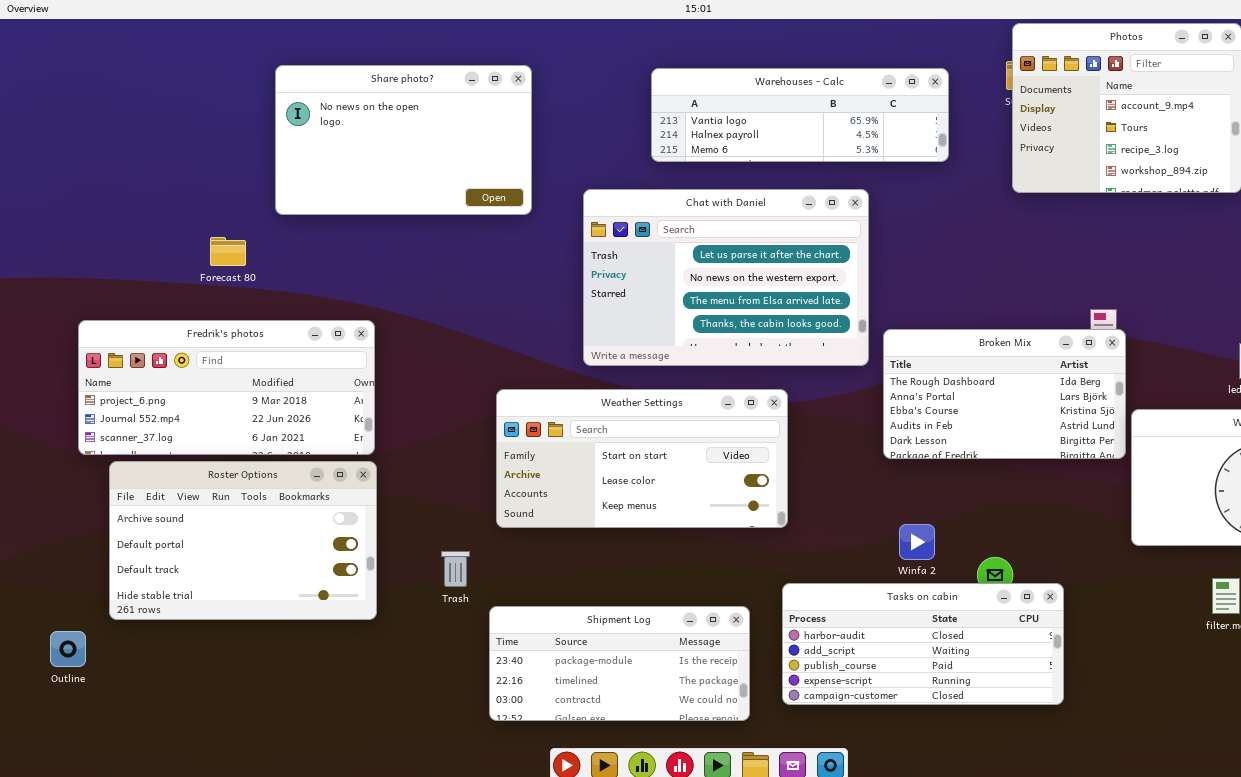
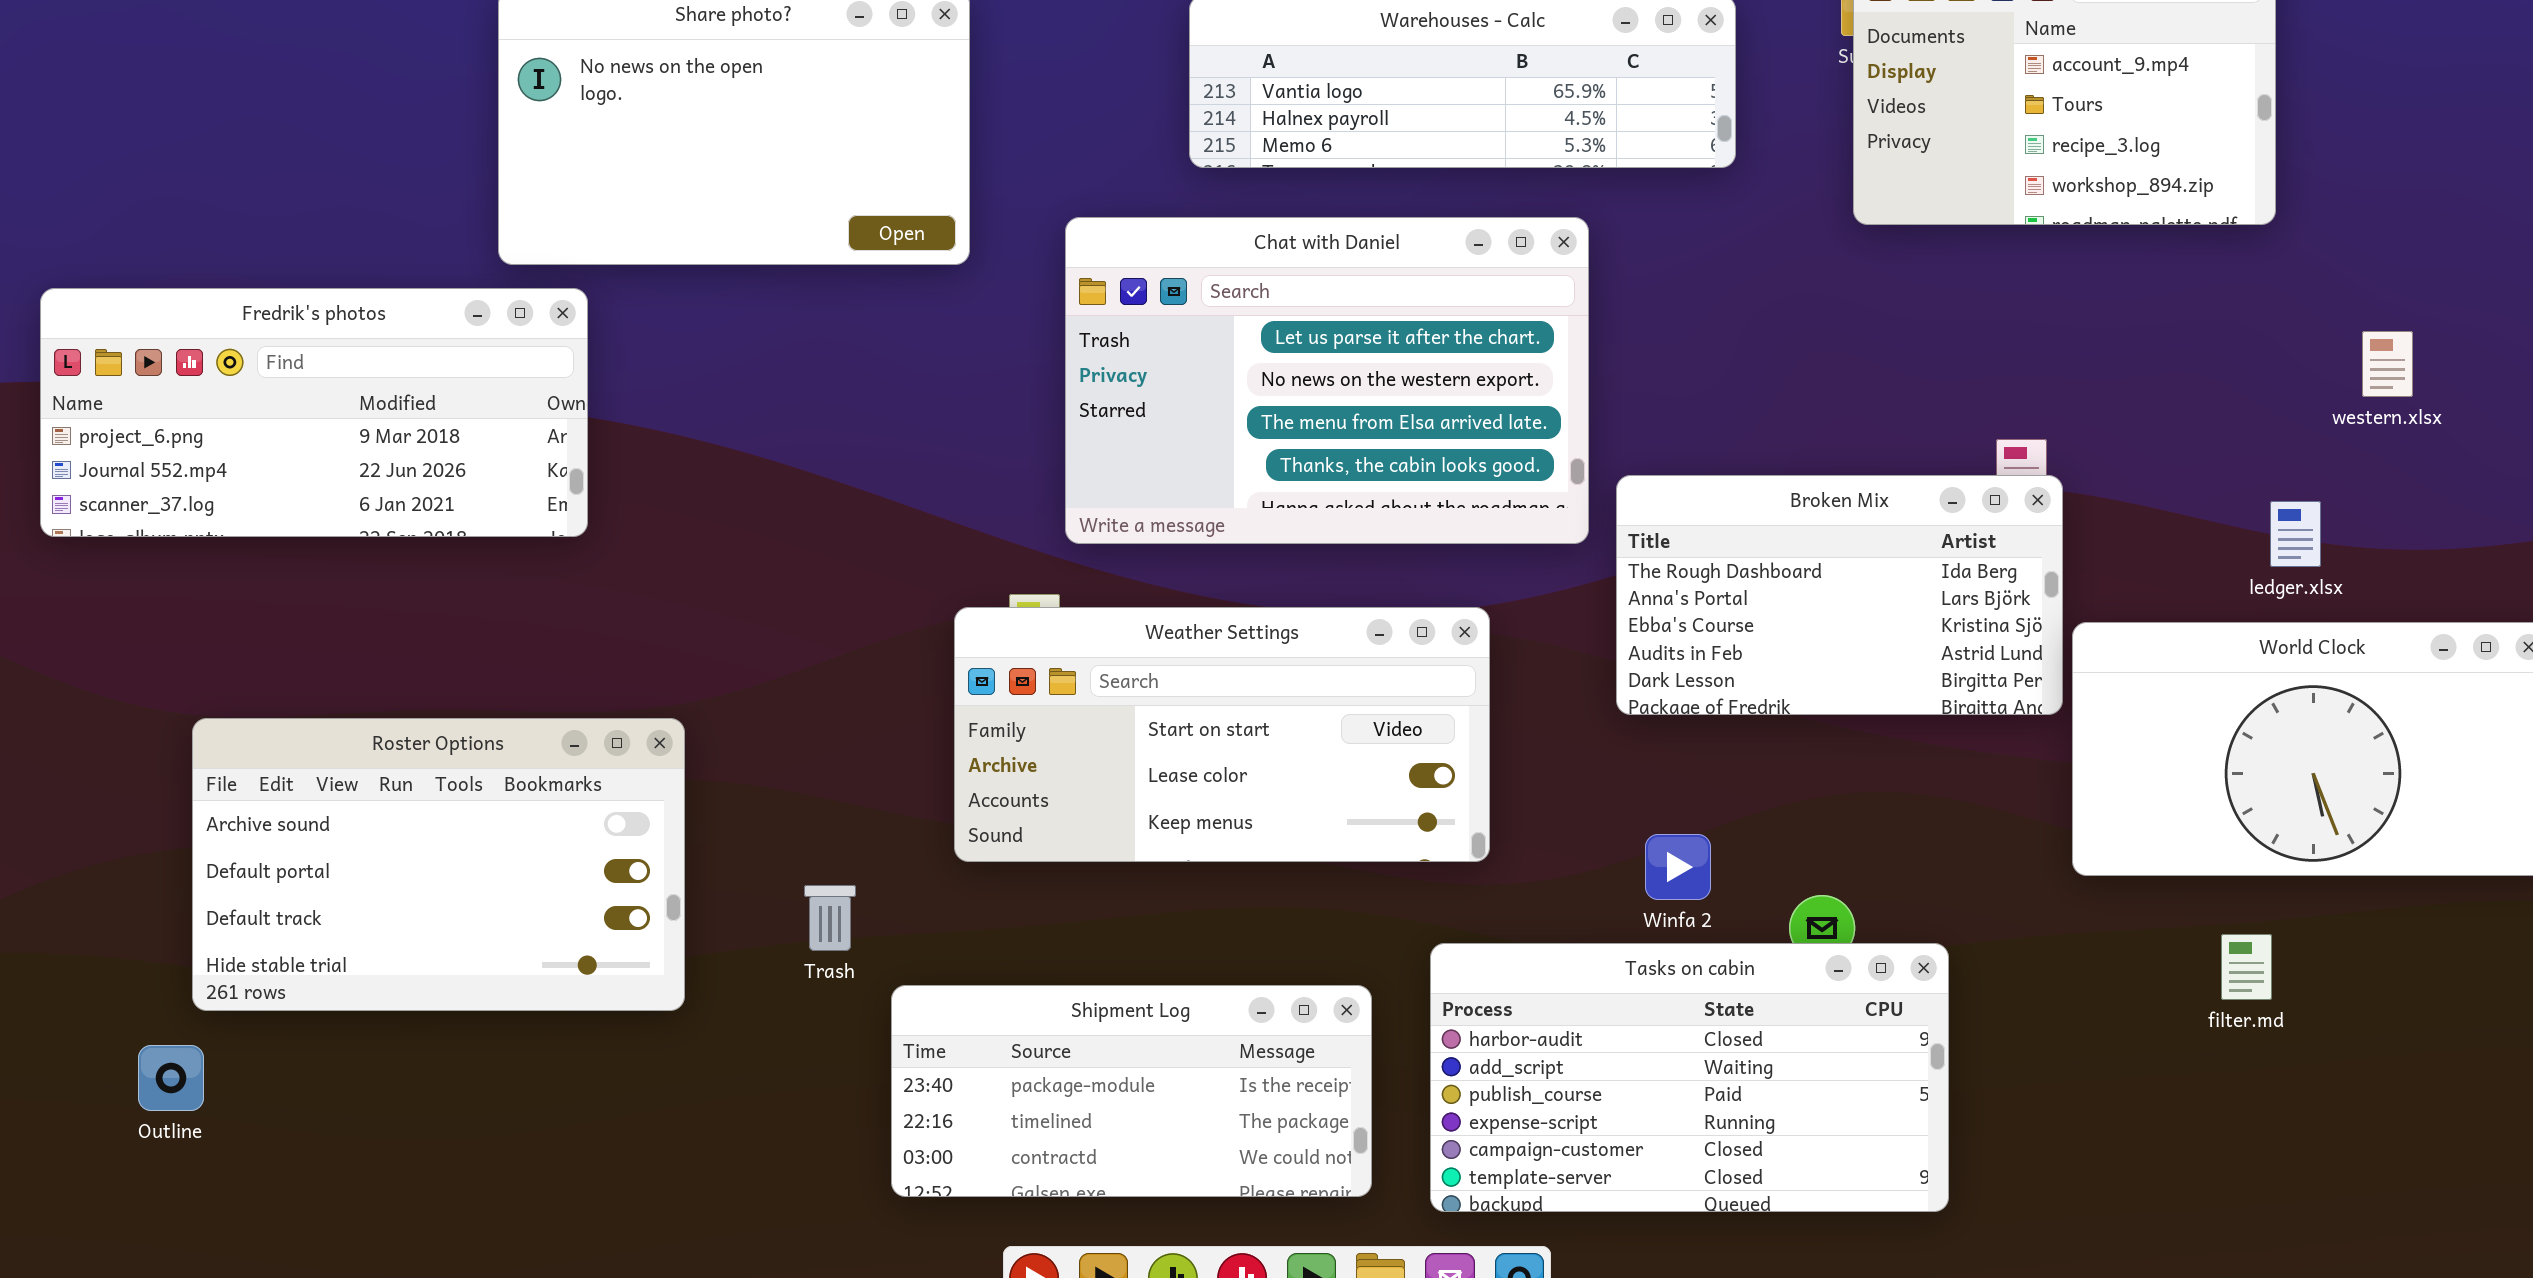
Fredrik's photos: [78,320,375,455] -> [40,288,588,537], moved
Weather Settings: [496,389,788,528] -> [954,607,1490,862], moved
Tasks on cabin: [782,583,1064,705] -> [1430,943,1949,1212], resized
Outline: [50,631,86,667] -> [138,1045,204,1111], moved

